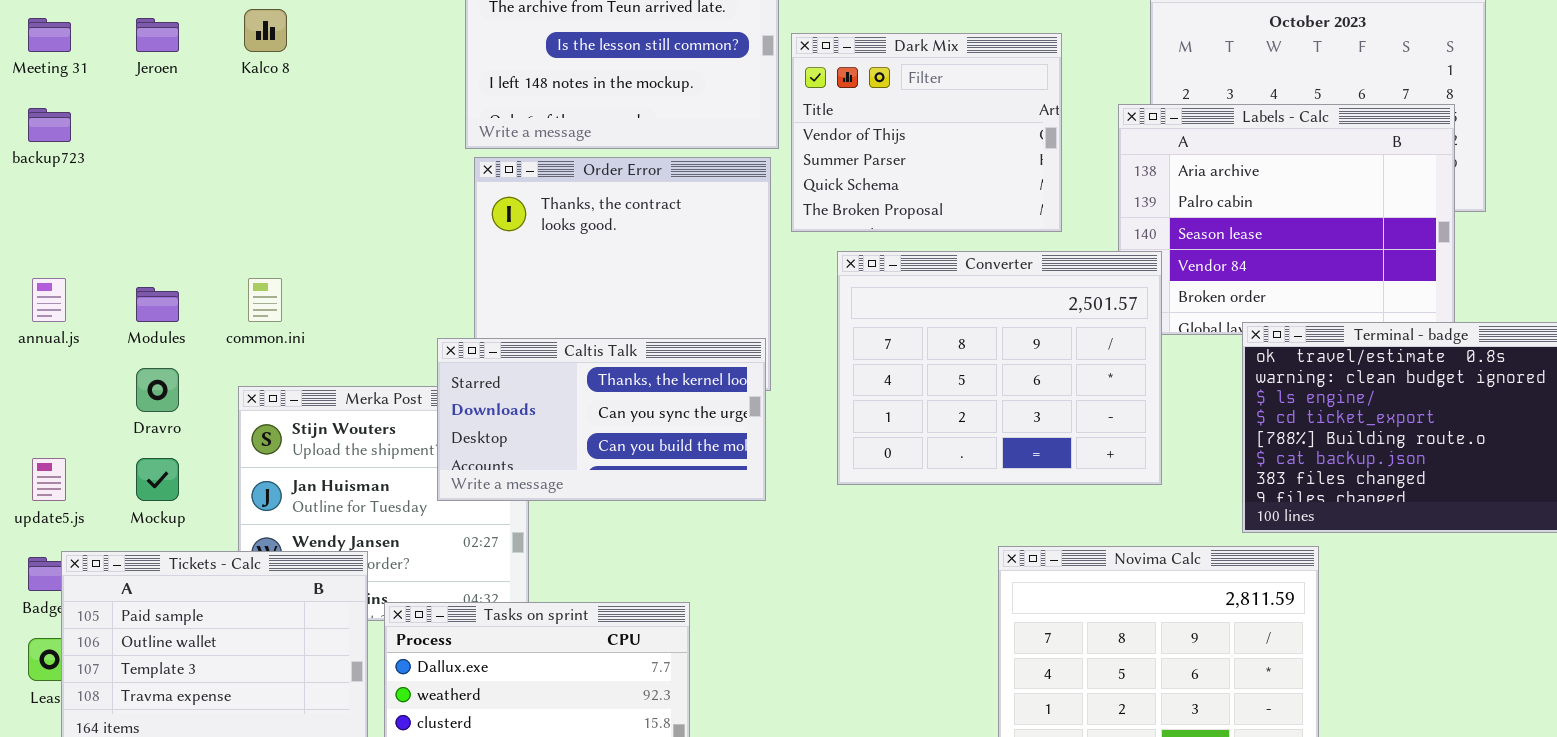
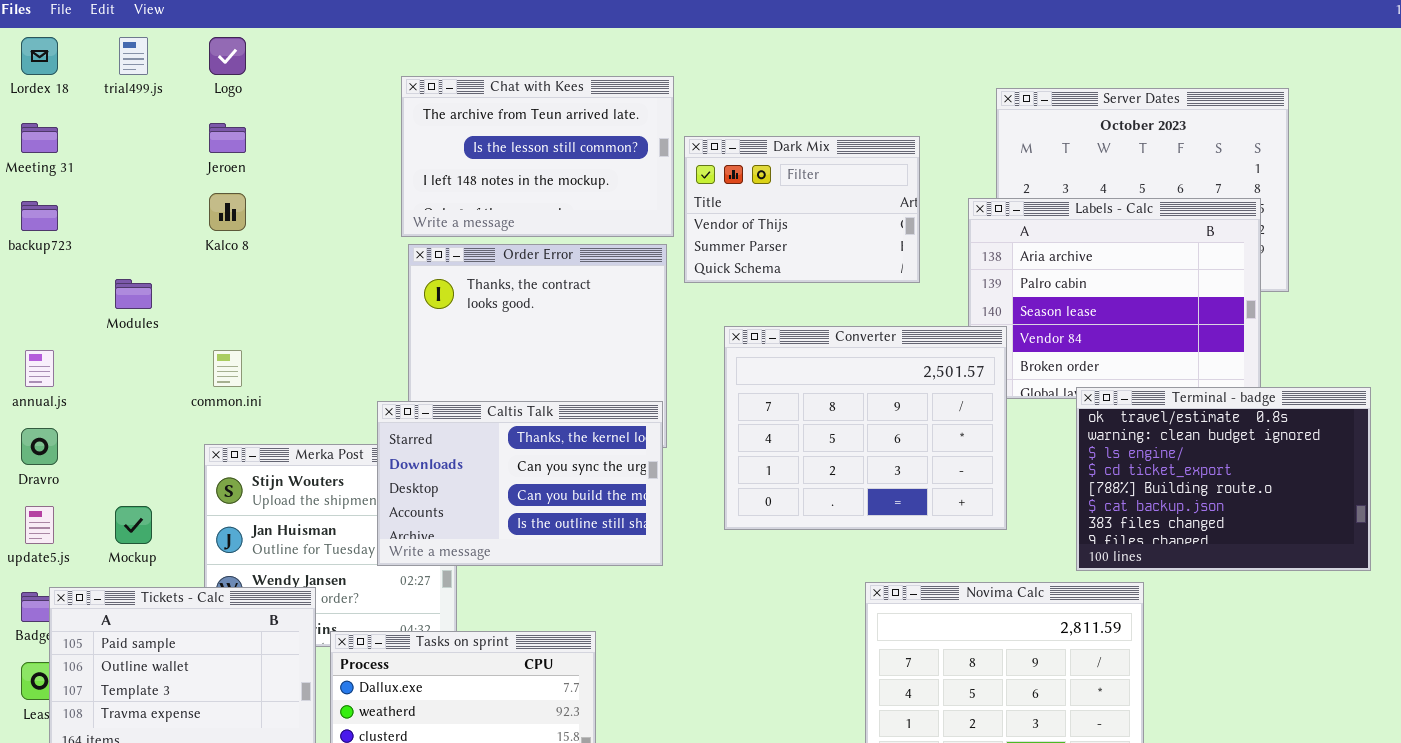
Kalco 8: [244,9,287,52] -> [209,193,246,231], moved
Jeroen: [136,18,179,52] -> [209,123,246,153], moved
Dark Mix: [791,33,1062,232] -> [684,136,920,283], resized
Modules: [136,287,179,322] -> [115,279,152,309], moved
Caltis Talk: [437,338,766,501] -> [377,401,663,566], resized
Dravro: [136,368,179,412] -> [21,428,58,465], moved

